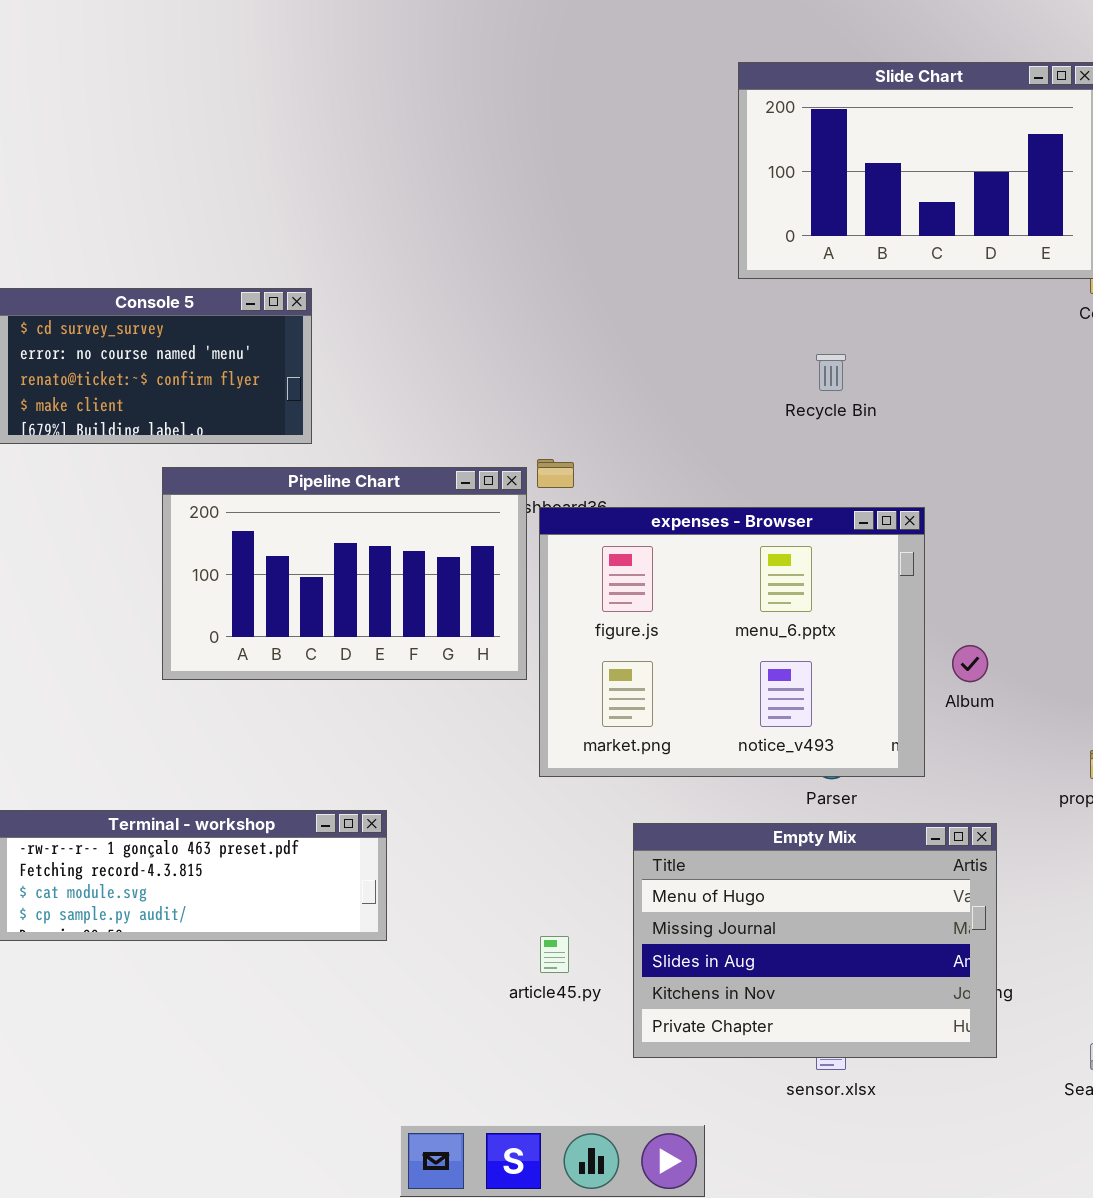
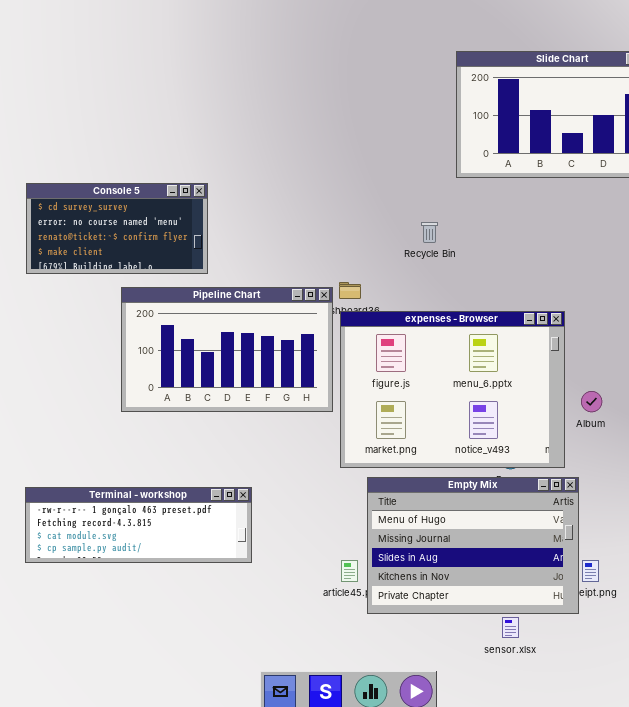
Recycle Bin: [816,354,846,391] -> [421,222,438,243], moved
Empty Mix: [633,823,997,1058] -> [367,477,579,614], moved

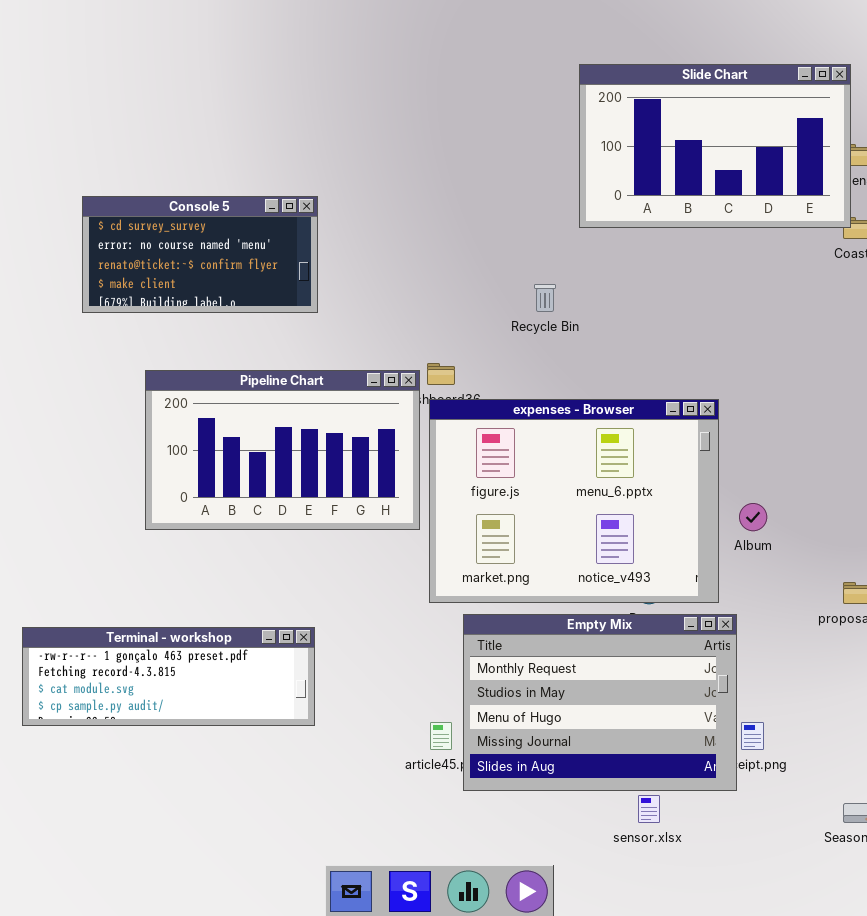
Console 5: [26,183,208,274] -> [82,196,318,313], moved
Empty Mix: [367,477,579,614] -> [463,614,737,791], scrolled up 2 rows

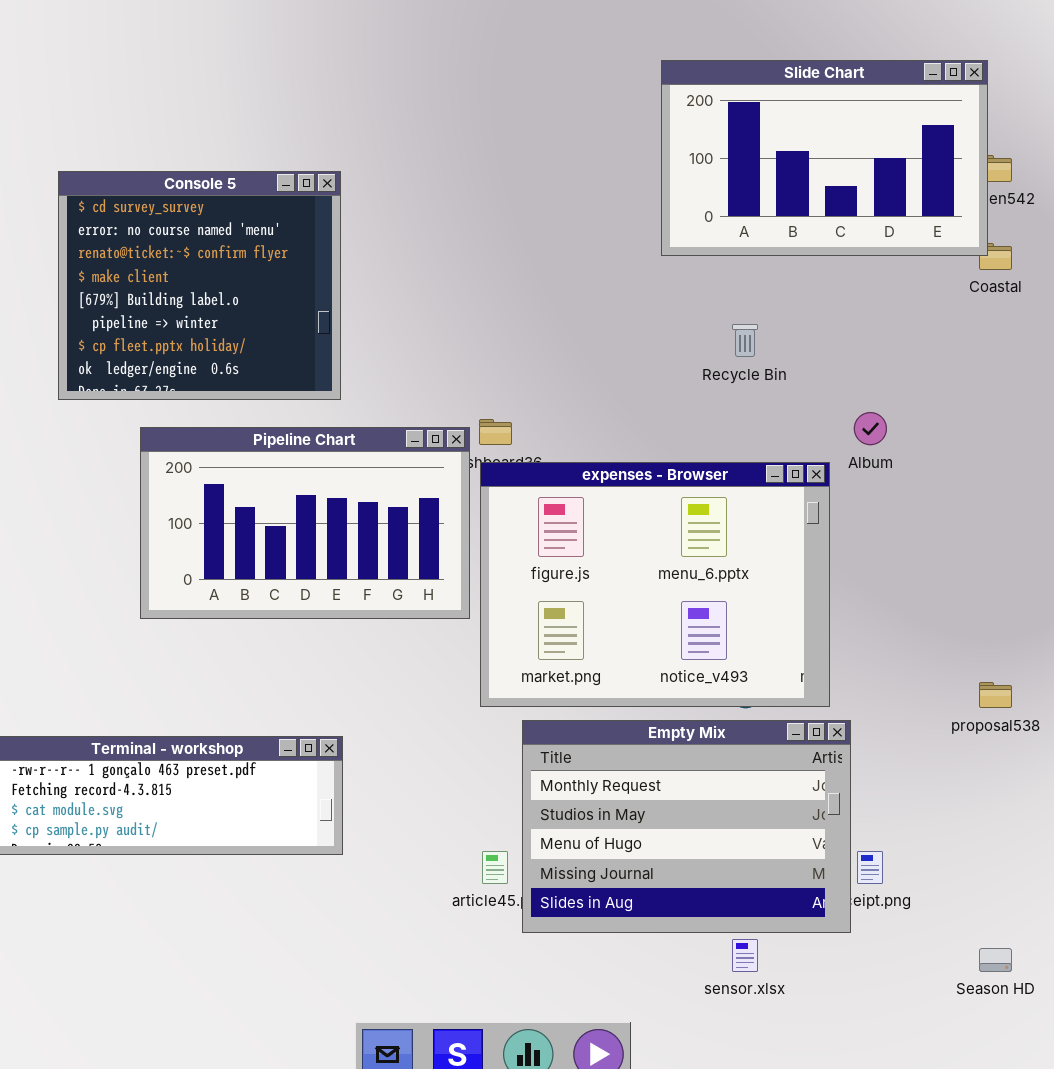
Console 5: [82,196,318,313] -> [58,171,341,400], moved, resized
Recycle Bin: [534,284,556,312] -> [732,324,758,357], moved
Album: [739,503,767,531] -> [854,412,887,445], moved

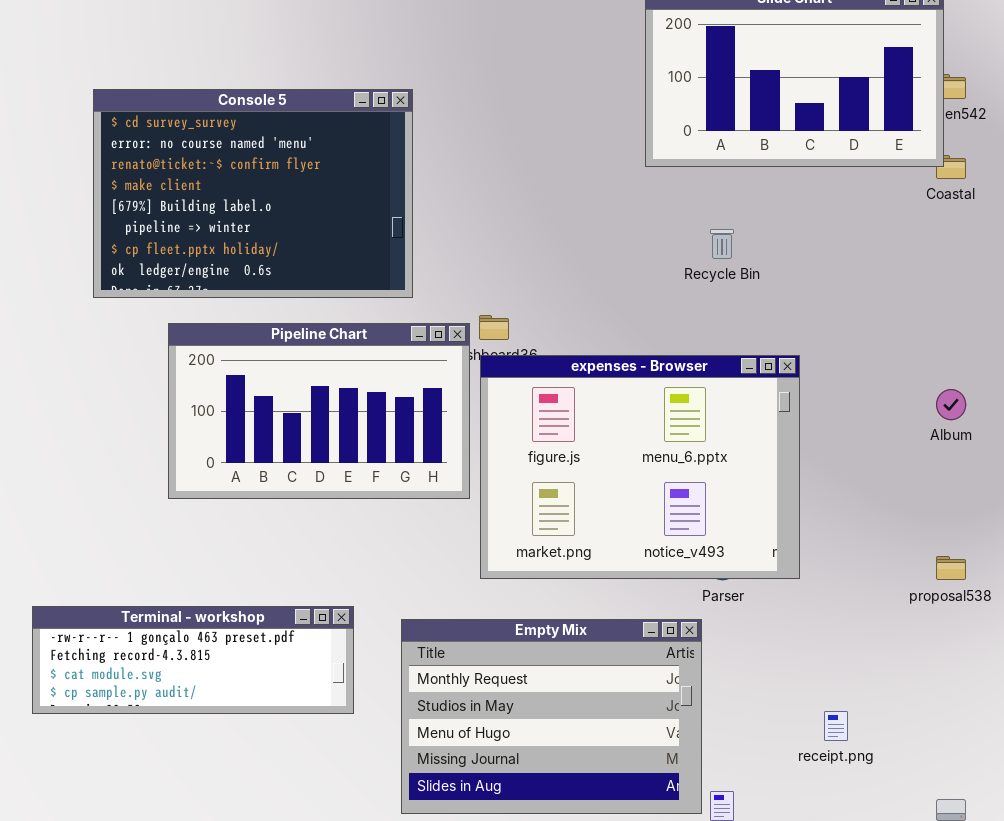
Console 5: [58,171,341,400] -> [93,89,413,298], resized
Album: [854,412,887,445] -> [936,389,966,420], moved
Empty Mix: [522,720,851,933] -> [401,619,702,814], moved

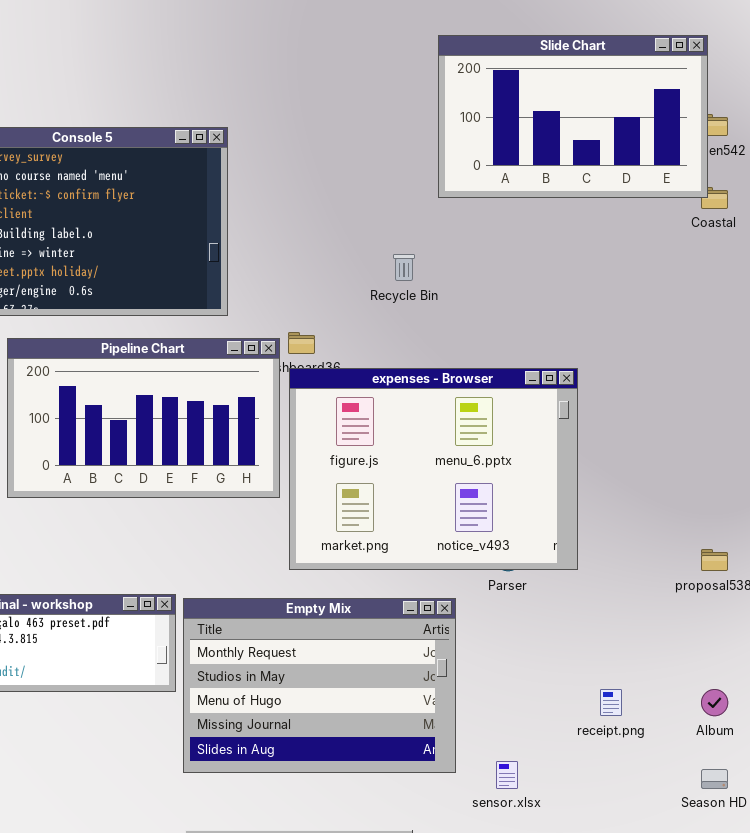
Recycle Bin: [710,229,734,259] -> [393,254,415,281], moved
Album: [936,389,966,420] -> [701,689,728,716], moved
Empty Mix: [401,619,702,814] -> [183,598,456,773], moved

